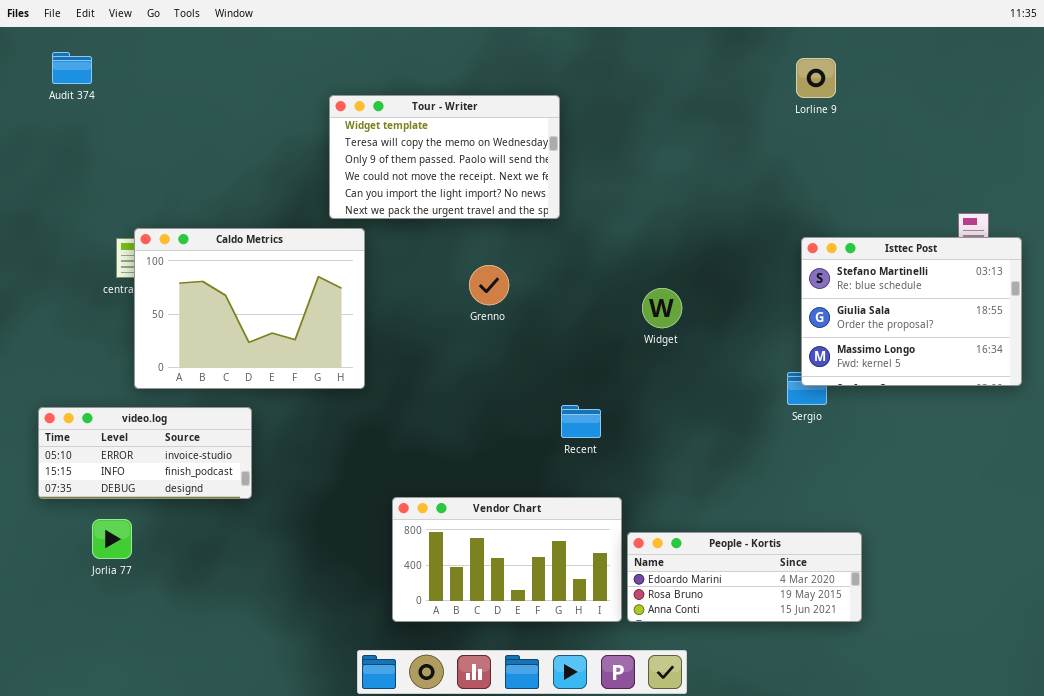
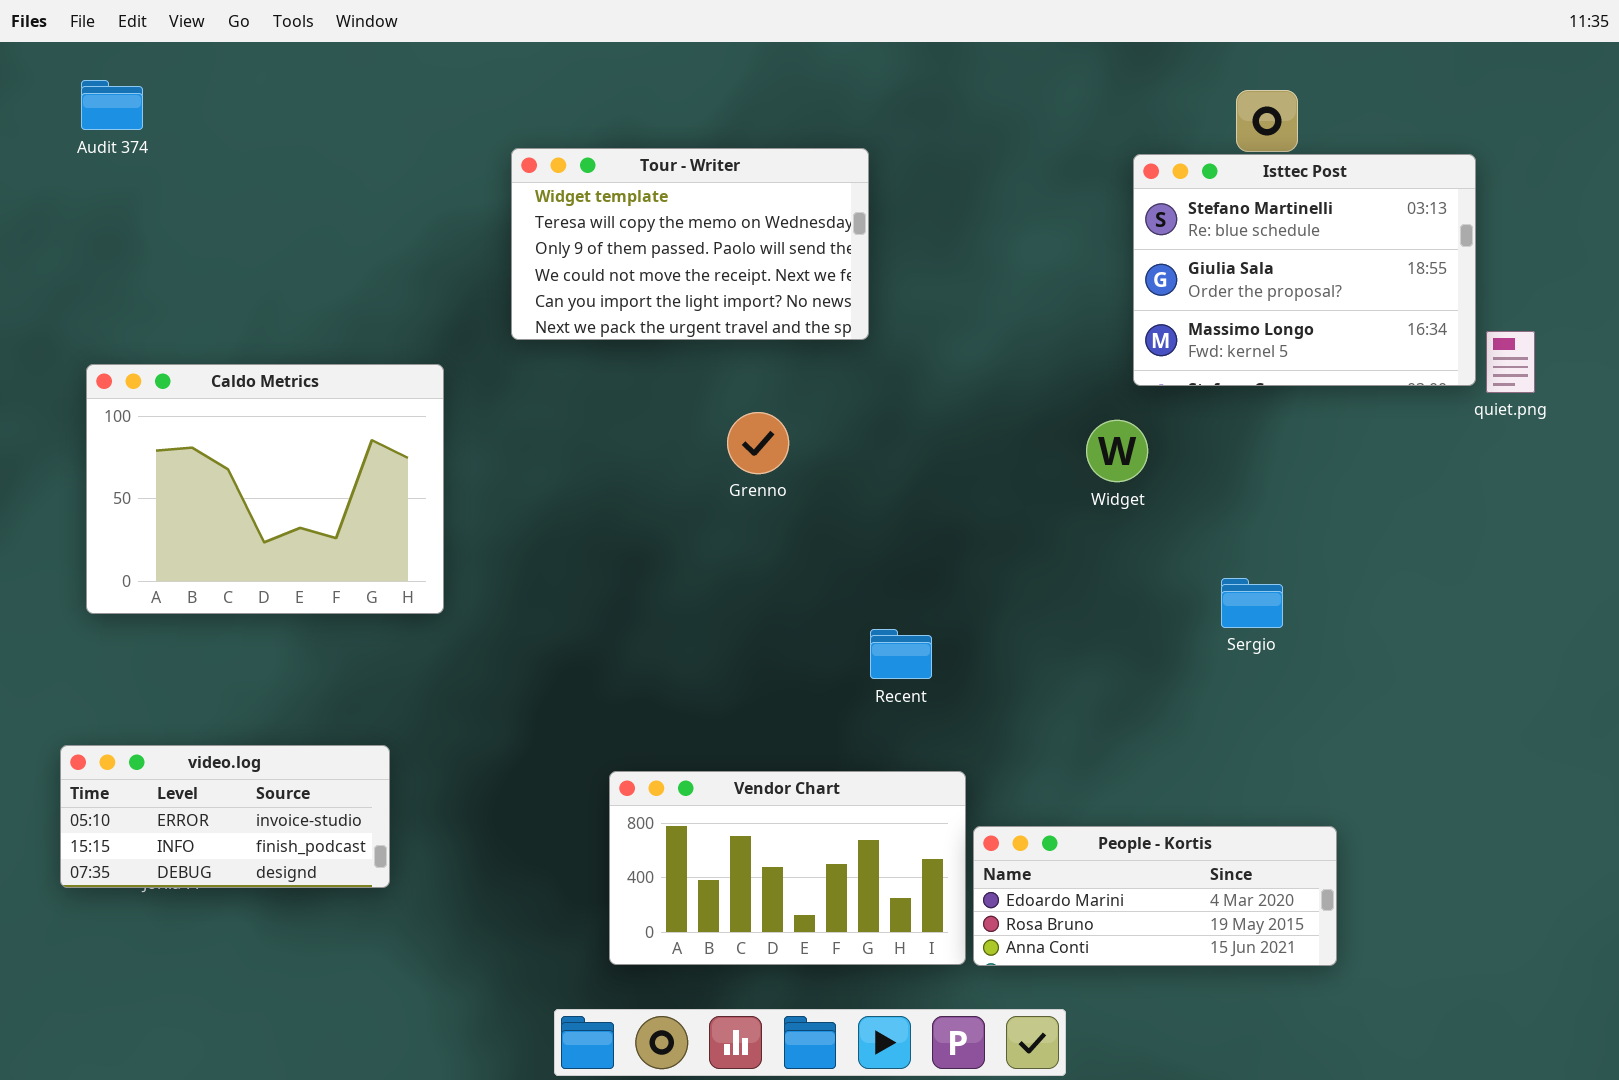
Caldo Metrics: [134,228,365,389] -> [86,364,444,614], moved
Isttec Post: [801,237,1022,386] -> [1133,154,1476,386], moved
Widget: [642,288,682,328] -> [1086,420,1148,482], moved
video.log: [38,407,252,499] -> [60,745,390,888], moved

